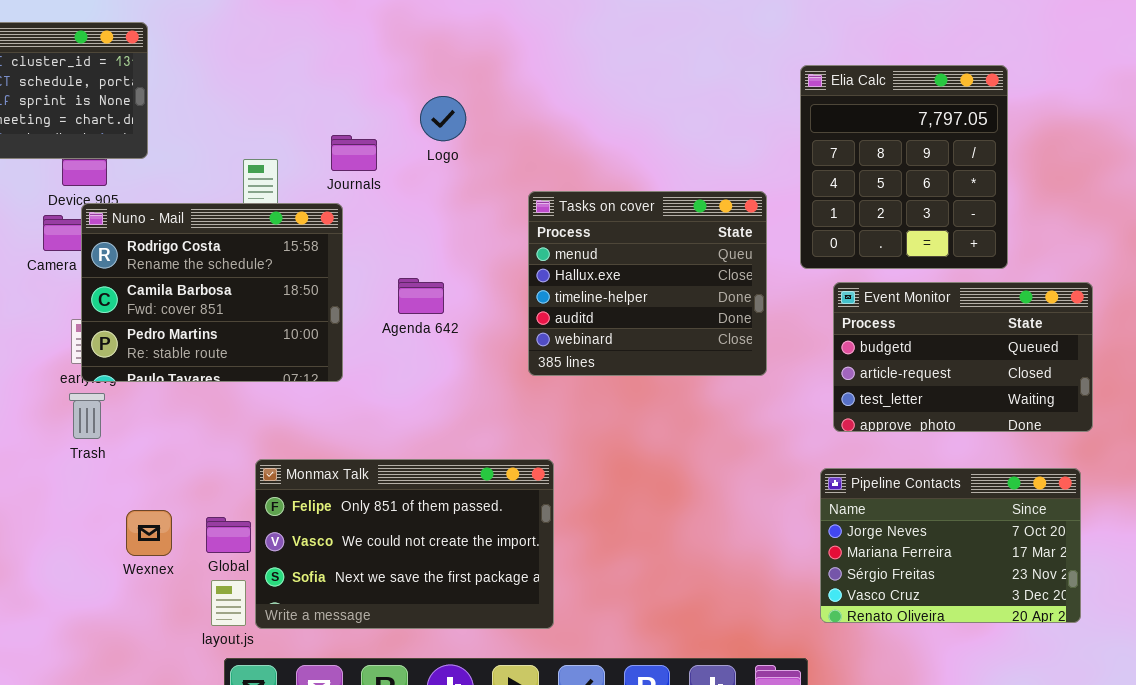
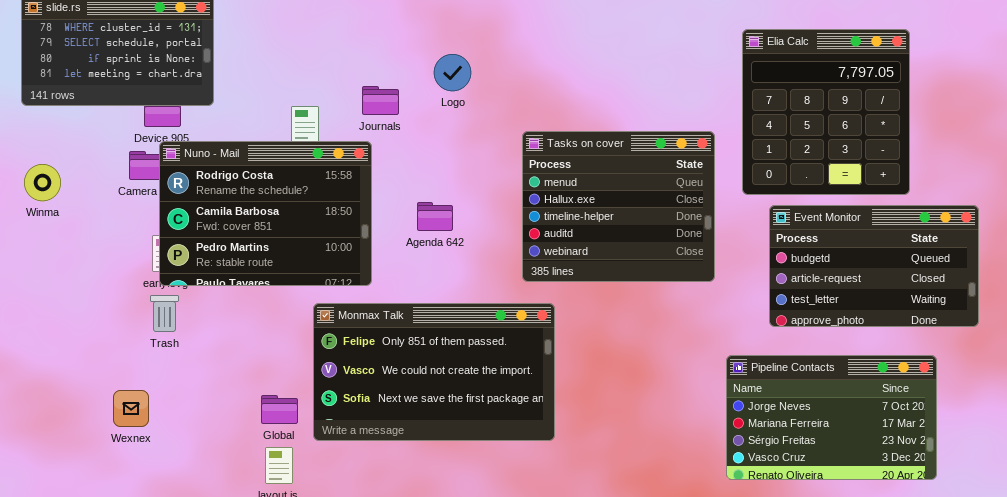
Monmax Talk: [255,459,554,629] -> [313,303,555,441], moved
Pipeline Contacts: [820,468,1081,623] -> [726,355,937,480], moved
Wexnex: [126,510,172,556] -> [113,390,149,427], moved

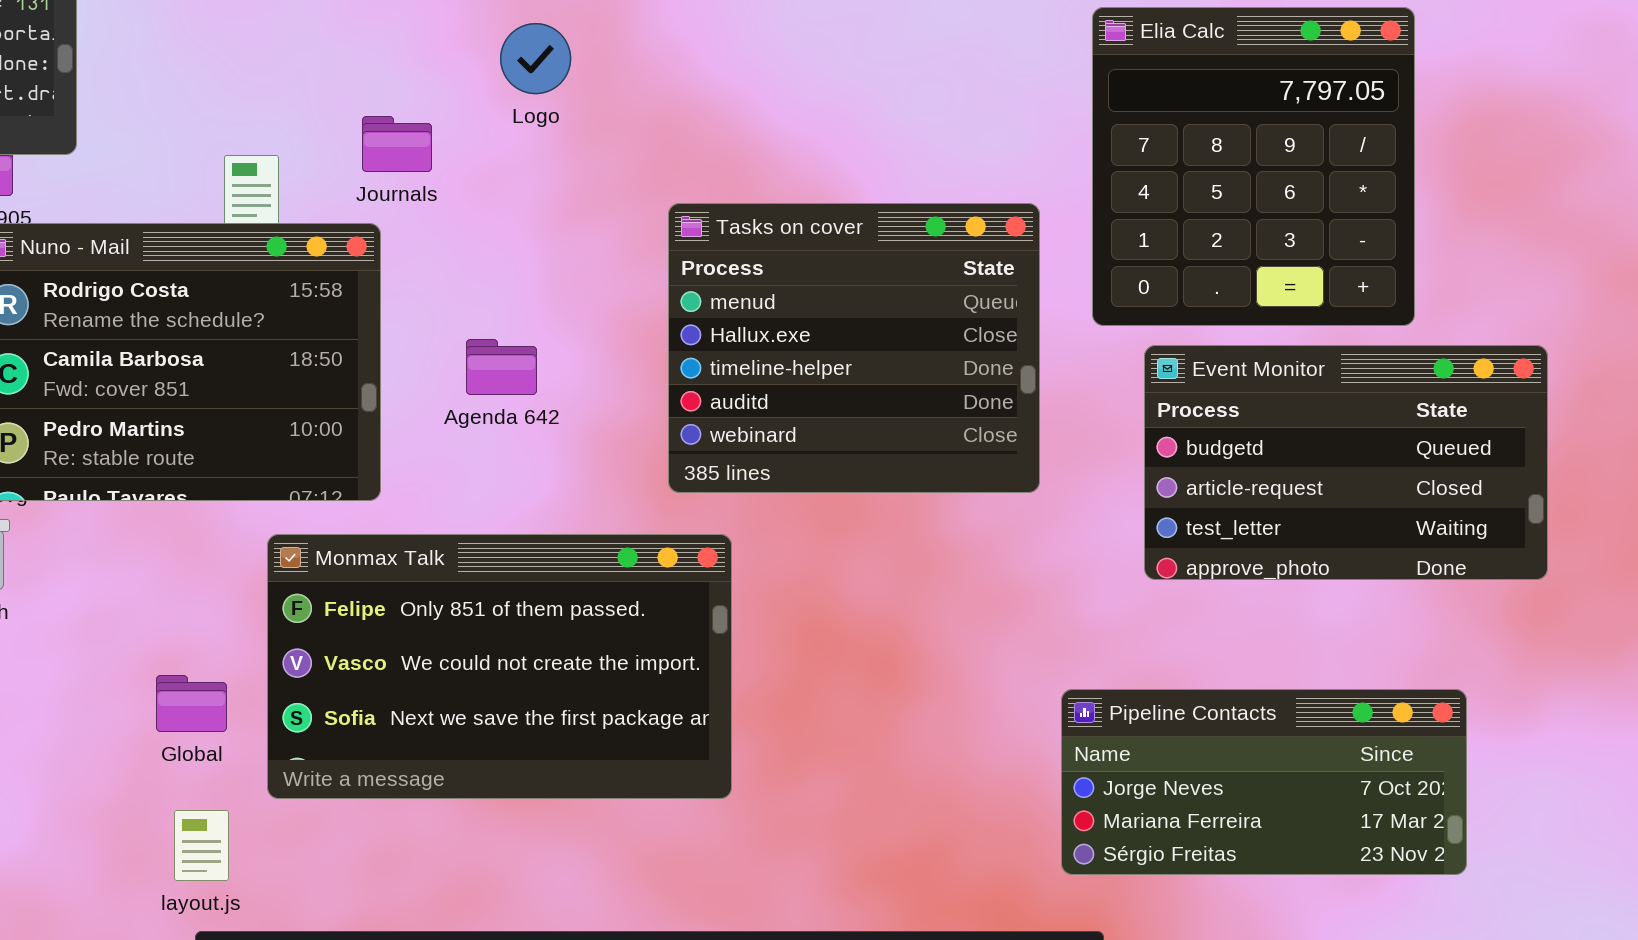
Logo: [434,54,471,91] -> [500,23,571,94], moved
Pipeline Contacts: [726,355,937,480] -> [1061,689,1467,875], resized
Global: [261,395,298,424] -> [156,675,227,732], moved

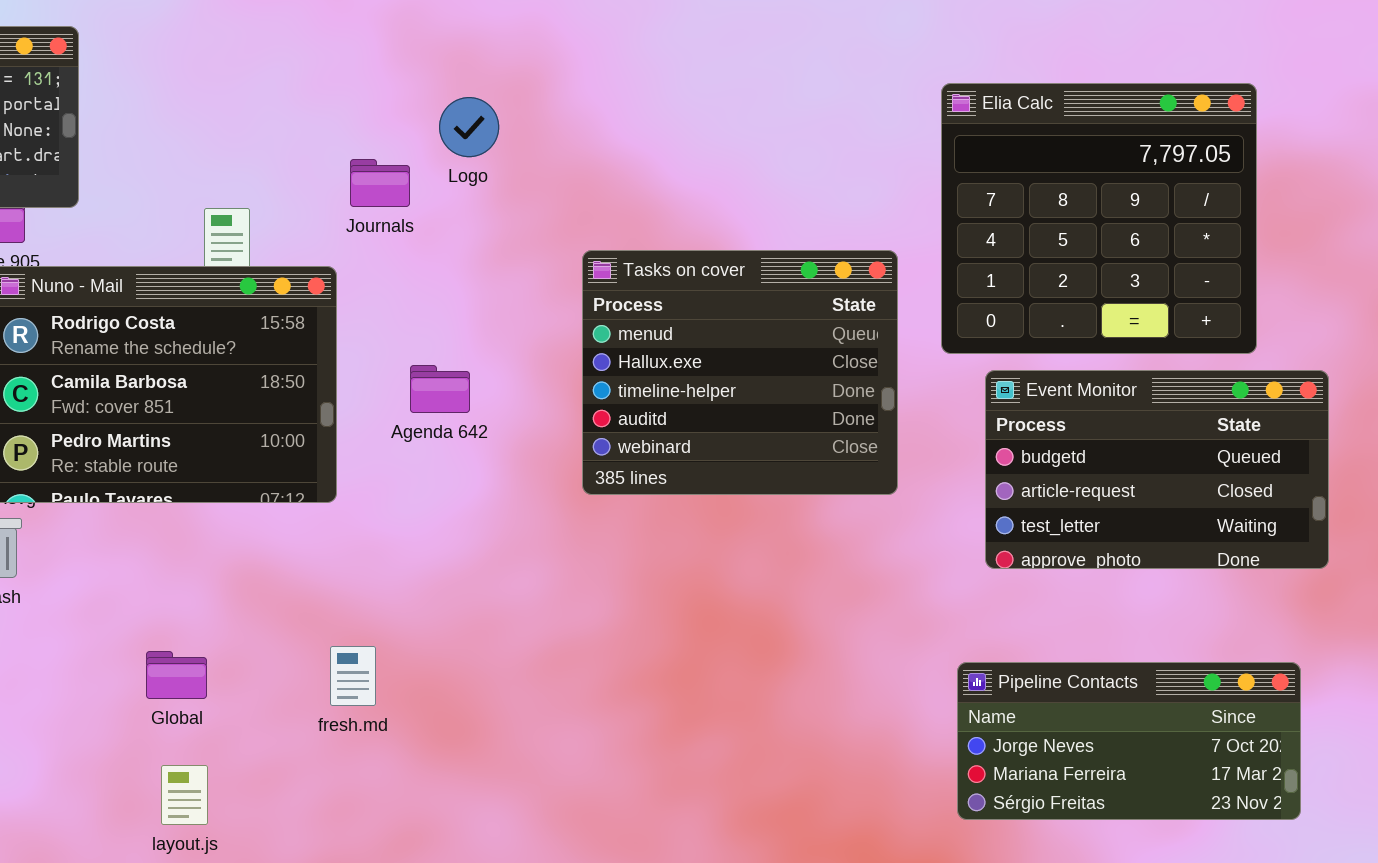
Elia Calc: [1092,7,1415,326] -> [941,83,1257,354], resized
Journals: [362,116,432,172] -> [350,159,410,207], moved
Monmax Talk: [267,534,732,799] -> none, closed
Pipeline Contacts: [1061,689,1467,875] -> [957,662,1301,820], moved

